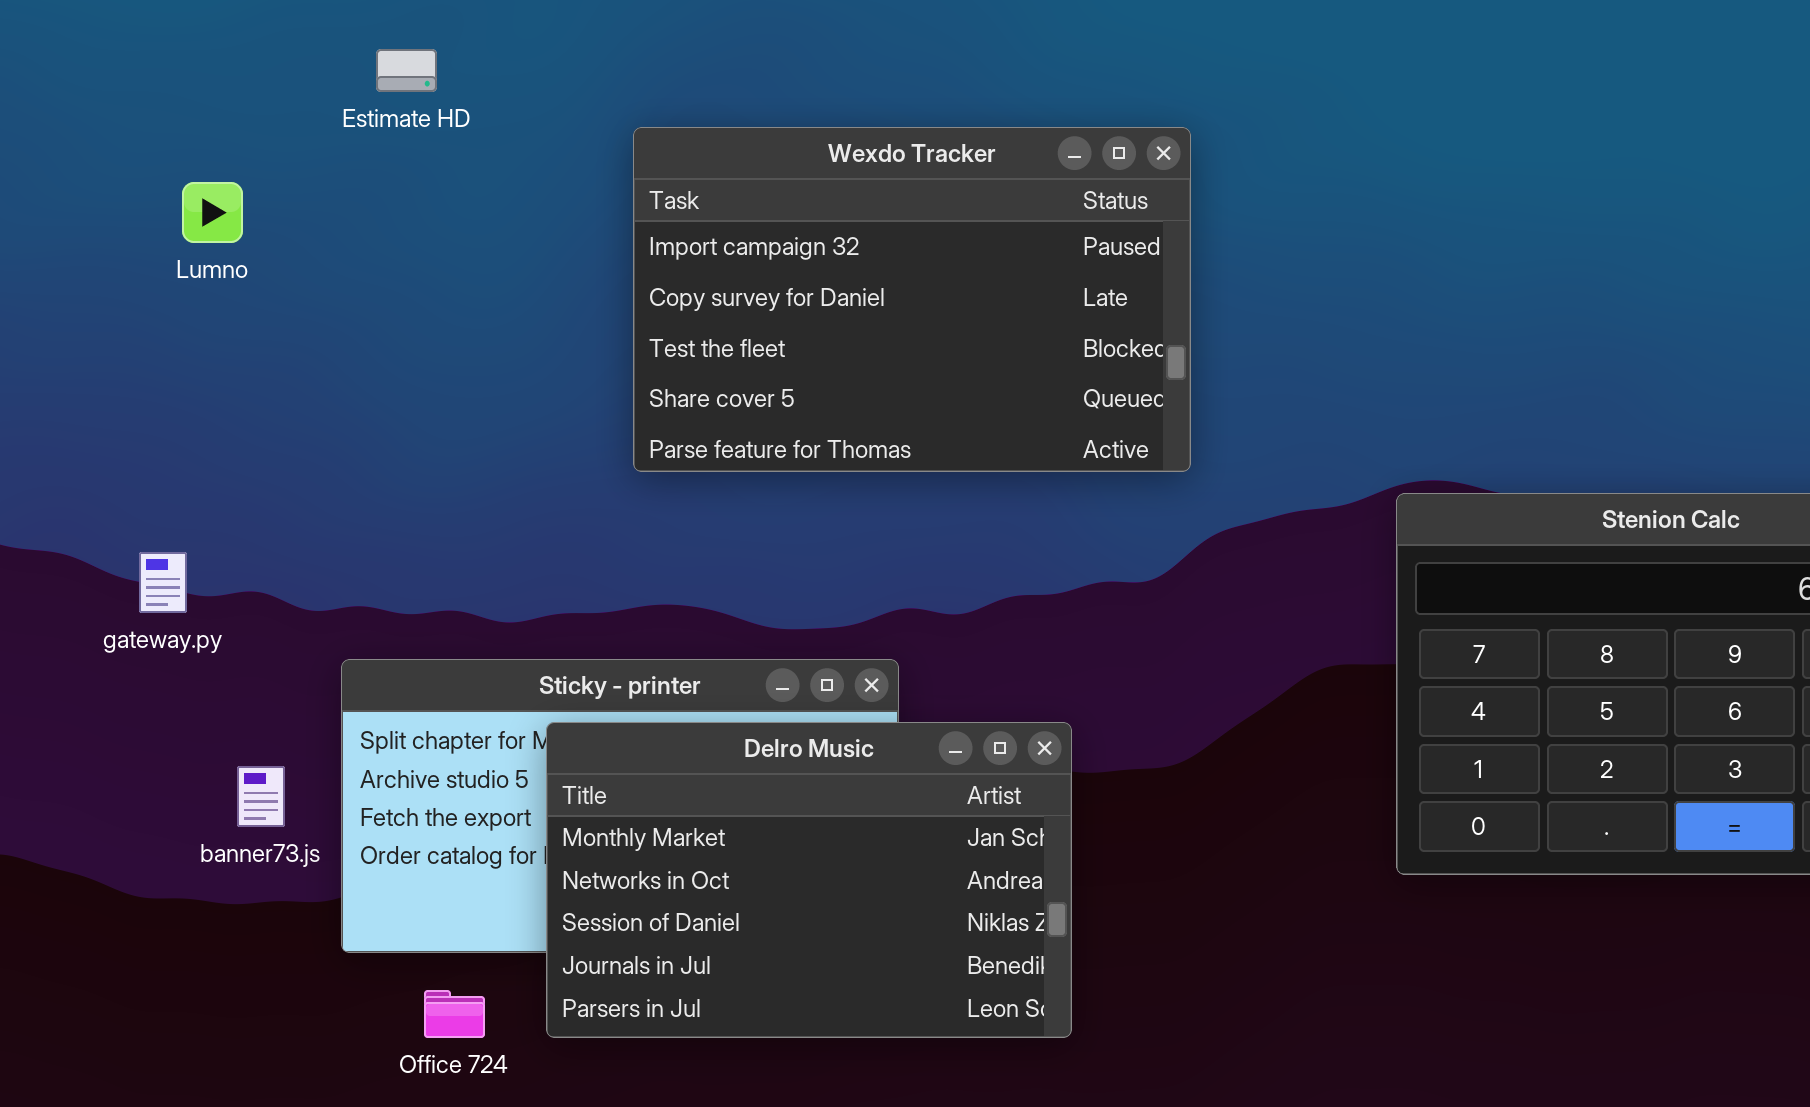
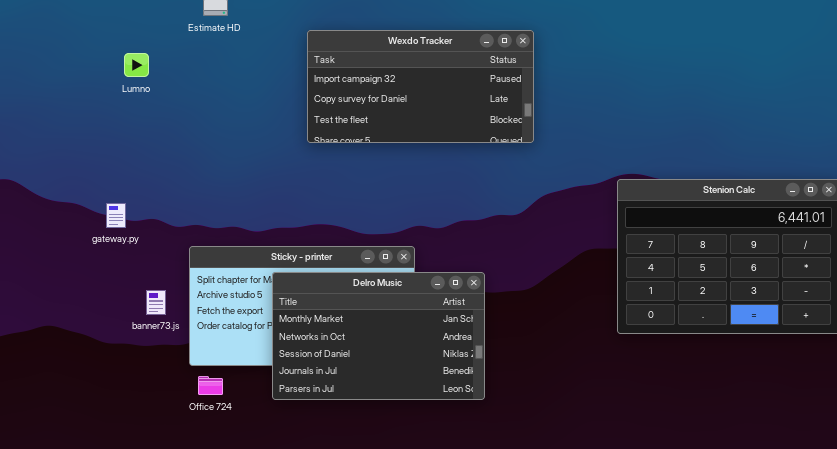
Wexdo Tracker: [633,127,1191,472] -> [307,30,534,143], resized
Office 724: [424,990,485,1038] -> [198,376,223,395], moved

